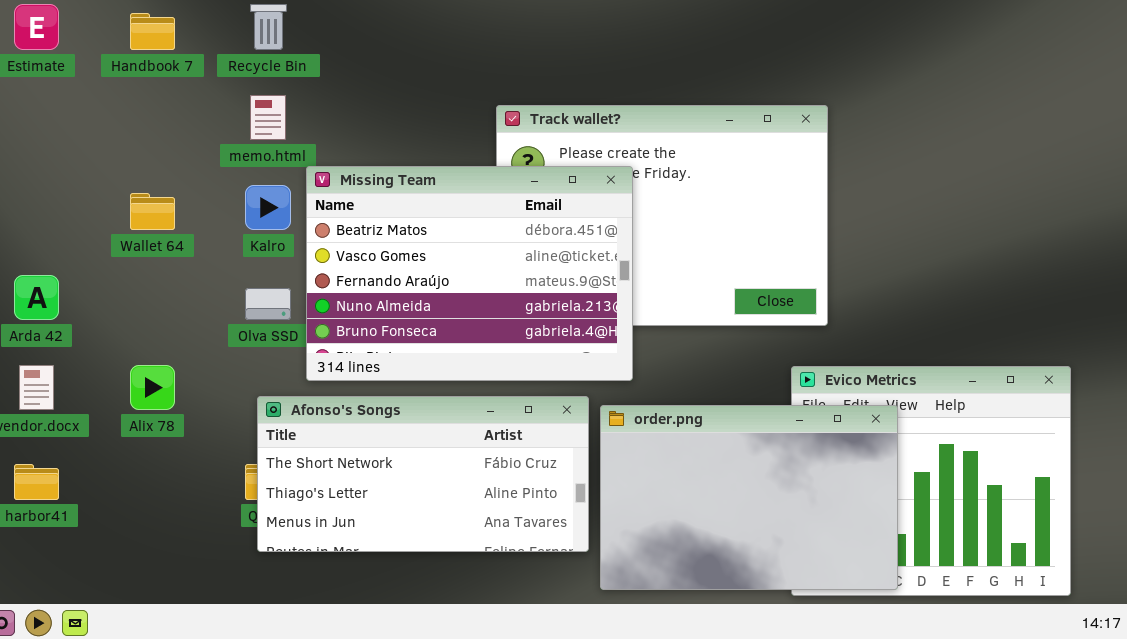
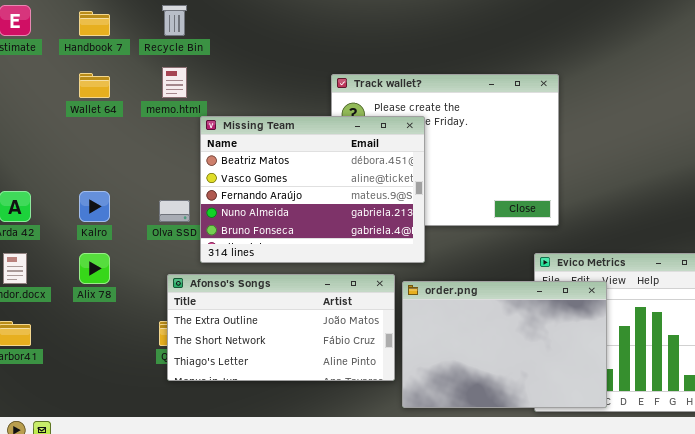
Kalro: [245,185,291,230] -> [79,191,110,222], moved
Wallet 64: [130,193,175,230] -> [79,73,110,98], moved
Afonso's Songs: [257,396,589,552] -> [167,274,395,381], scrolled up 1 row

